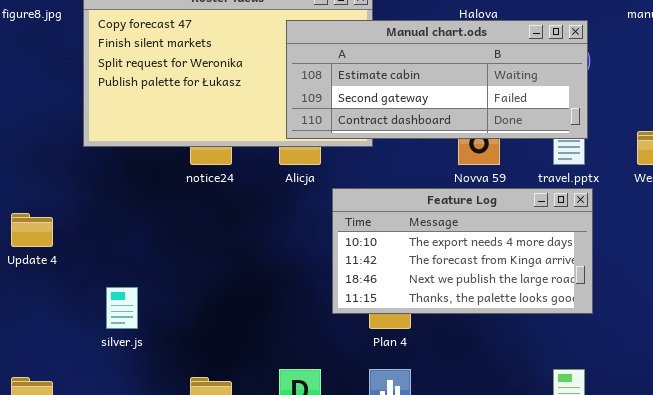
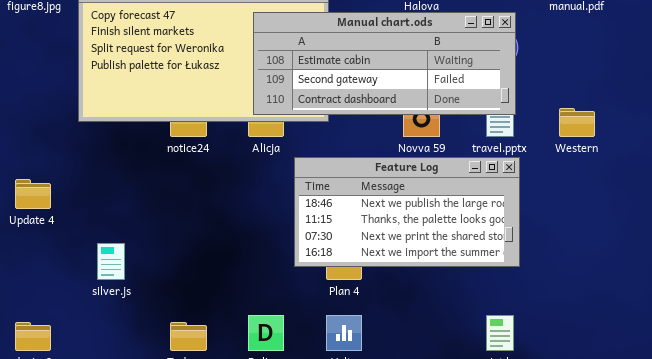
Feature Log: [332,188,593,314] -> [294,157,520,267], scrolled down 2 rows

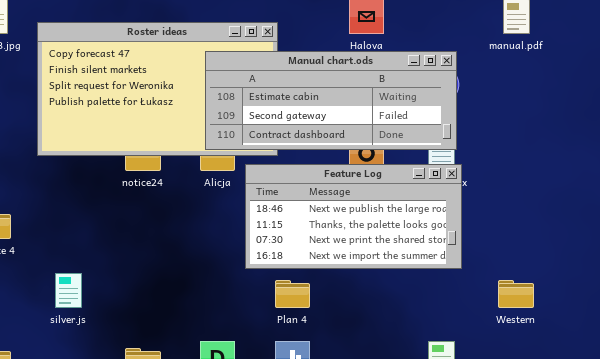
Western: [559,108,595,137] -> [498,280,534,308], moved
Feature Log: [294,157,520,267] -> [245,164,462,269], moved

